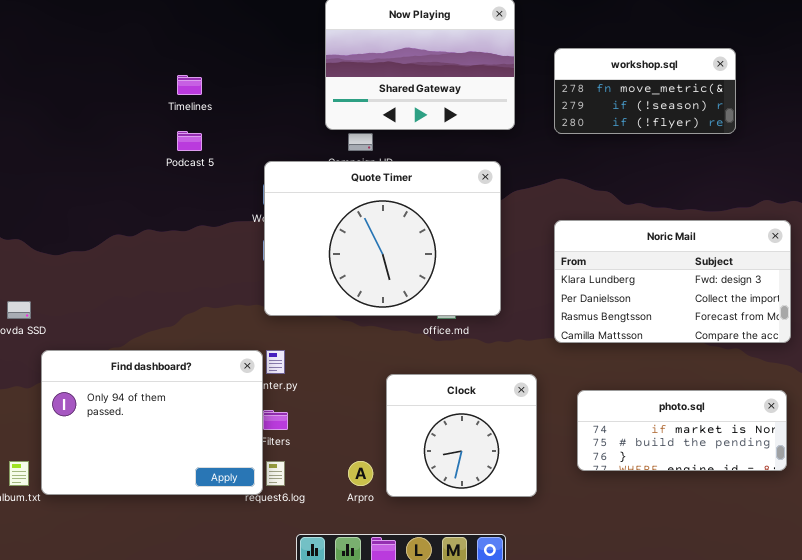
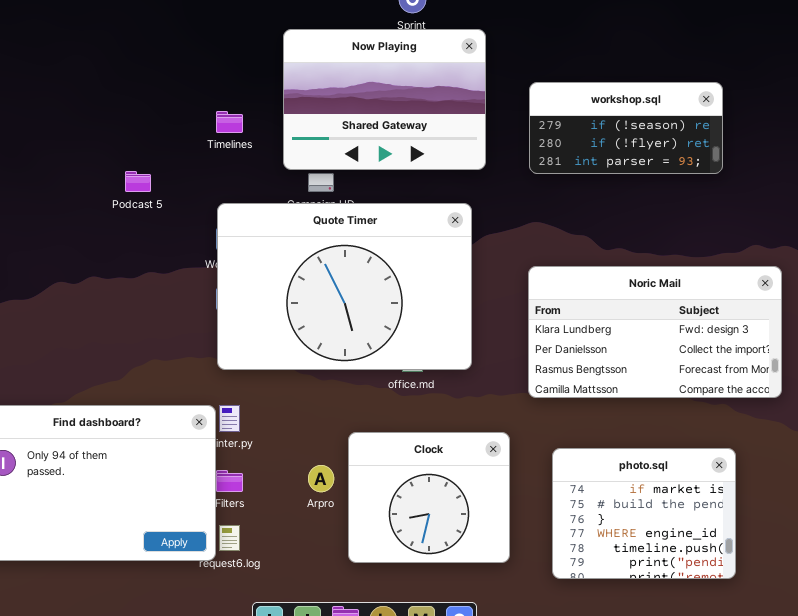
workshop.sql: [554,48,736,134] -> [529,82,723,174], scrolled down 1 row
Timelines: [177,75,202,95] -> [216,111,243,133], moved
photo.sql: [577,390,787,471] -> [552,448,736,579], resized
Arpro: [348,461,373,486] -> [308,465,334,492], moved

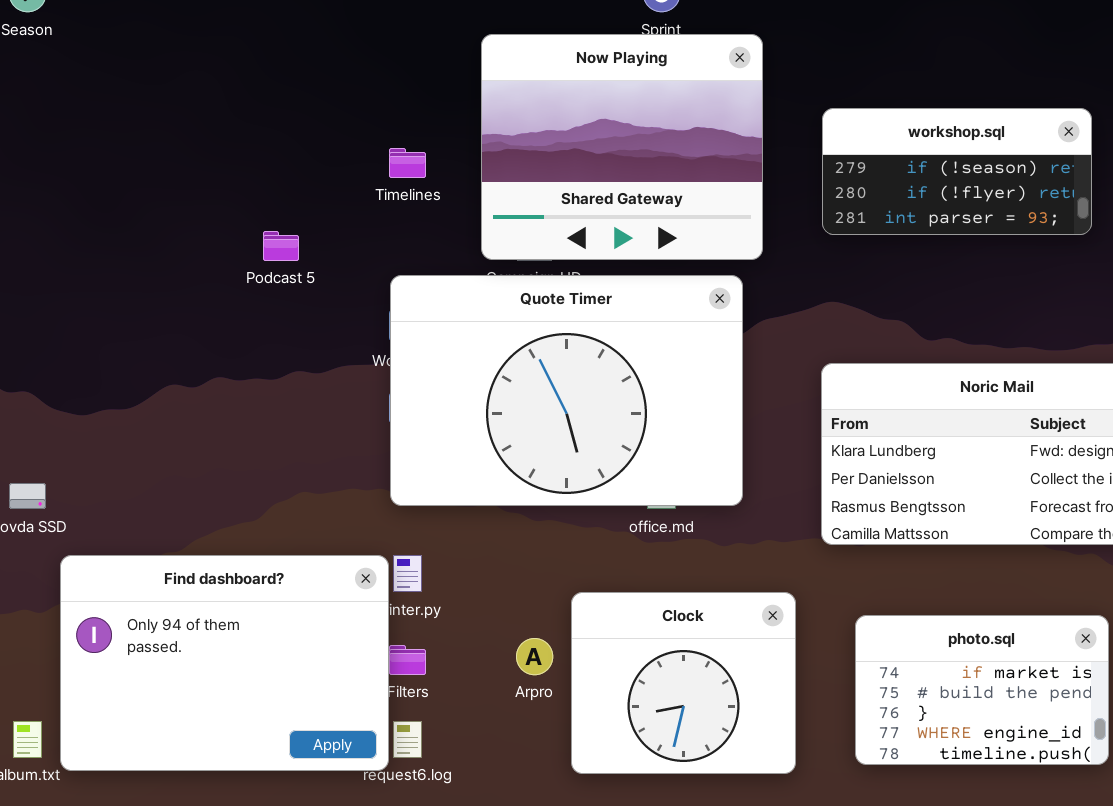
Now Playing: [283,29,486,170] -> [481,34,763,260], resized
photo.sql: [552,448,736,579] -> [855,615,1109,765], resized

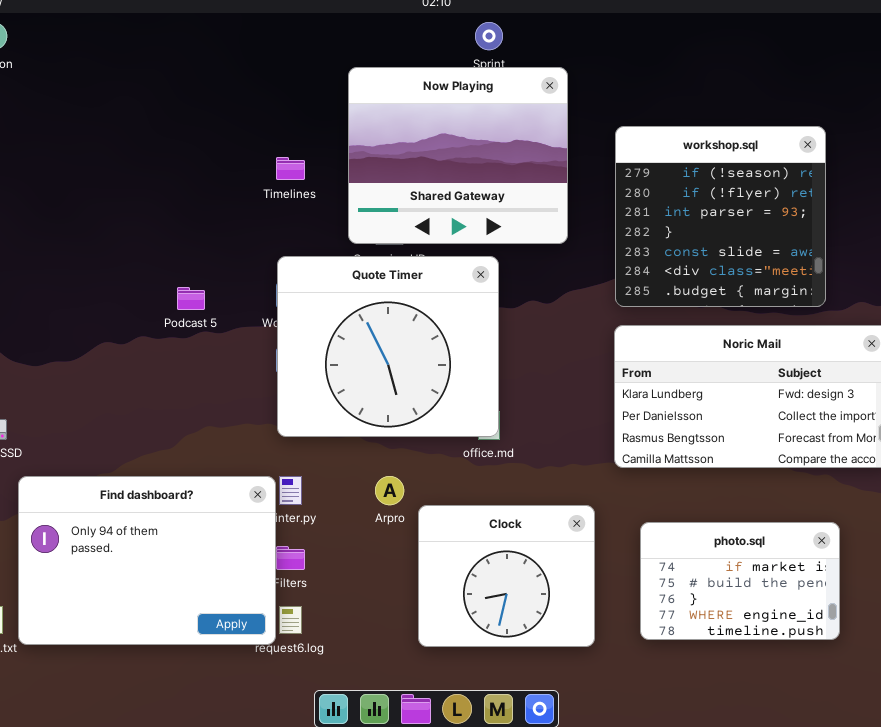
workshop.sql: [822,108,1092,235] -> [615,126,826,307], resized
Podcast 5: [263,231,299,261] -> [177,287,205,310], moved
Quote Timer: [390,275,743,506] -> [277,256,499,437], resized
Arpro: [516,638,553,675] -> [375,476,404,505], moved

